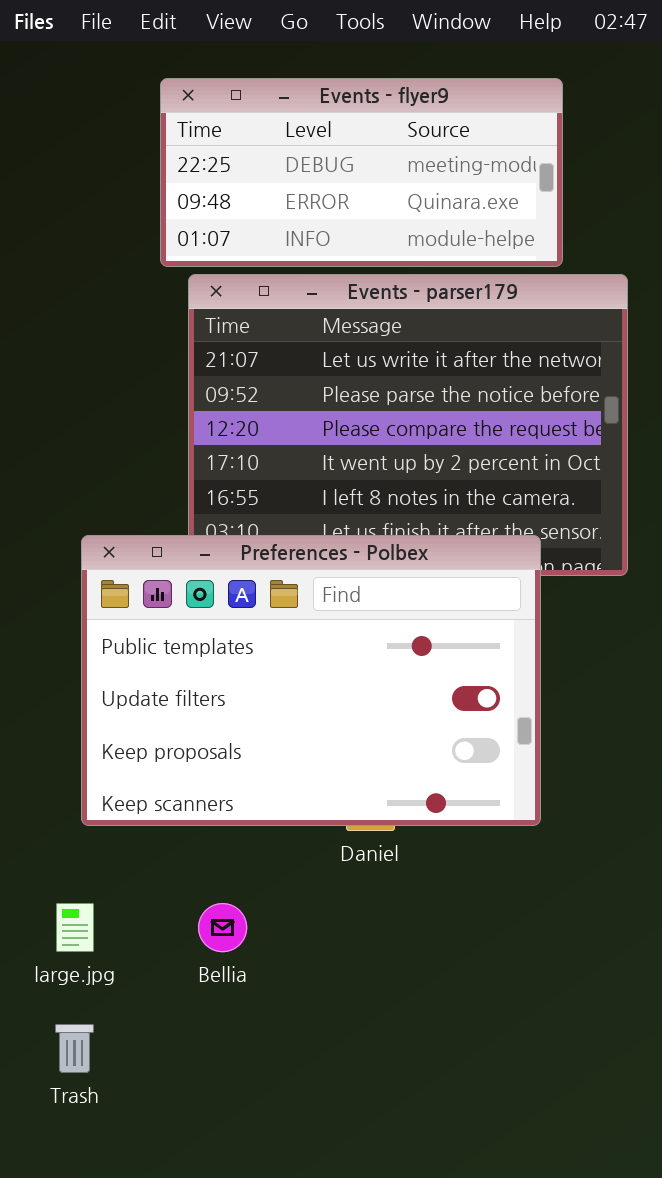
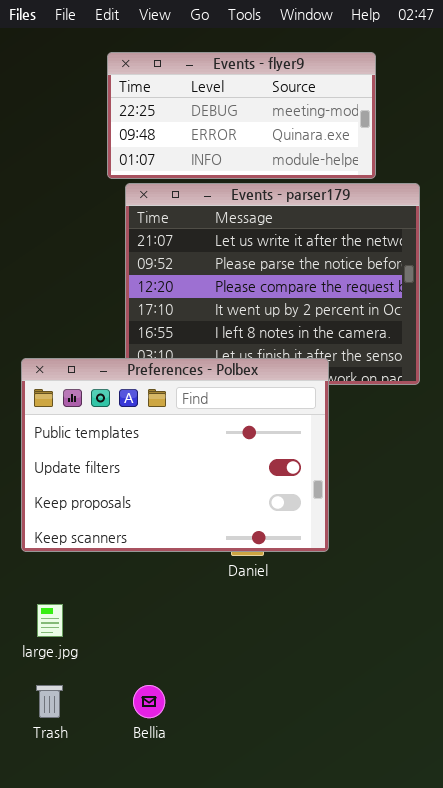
Preferences - Polbex: [81,535,541,826] -> [21,358,329,552], moved
Bellia: [198,903,247,952] -> [133,685,165,718], moved

